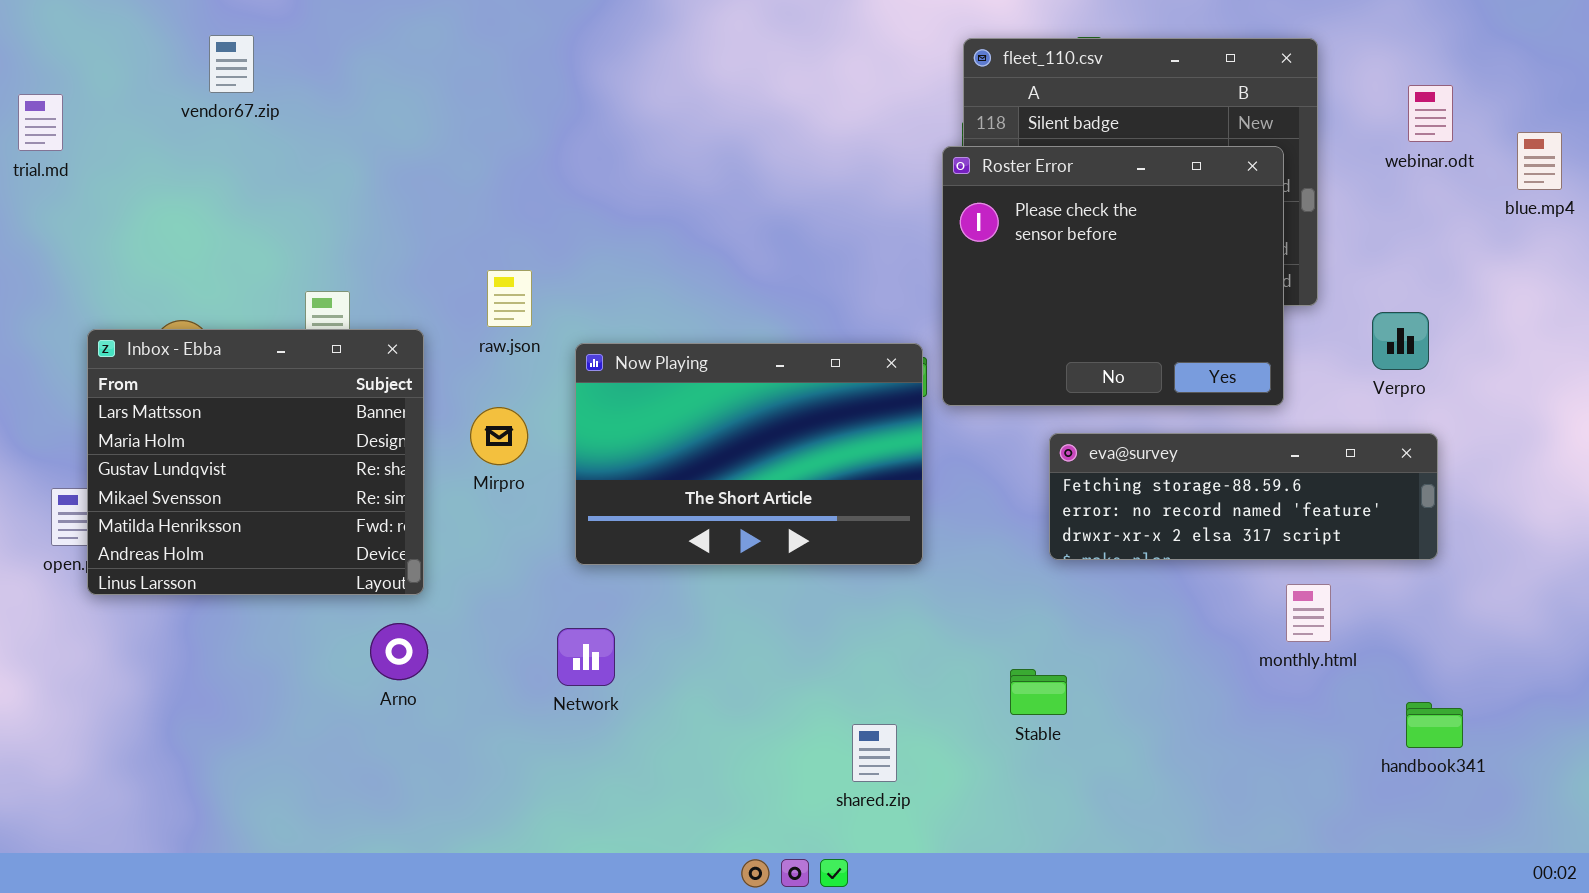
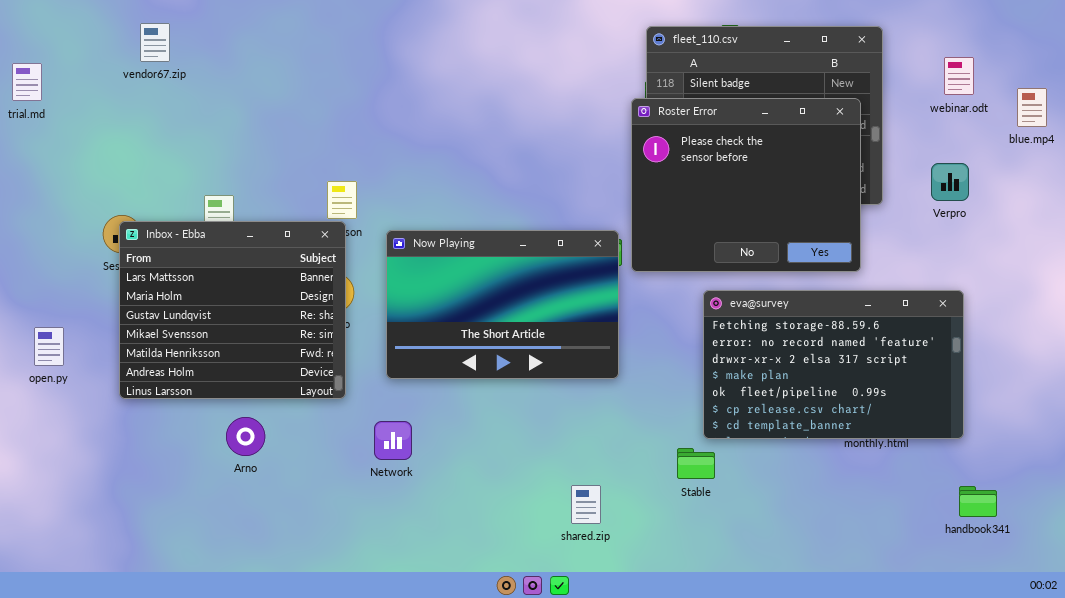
Verpro: [1372,312,1429,370] -> [931,163,969,201], moved
Inbox - Ebba: [87,329,424,595] -> [119,221,346,399], moved
eva@survey: [1049,433,1438,560] -> [703,290,964,439], resized
Arno: [370,623,428,680] -> [226,417,265,456], moved
handbook341: [1406,702,1463,748] -> [959,486,997,517], moved

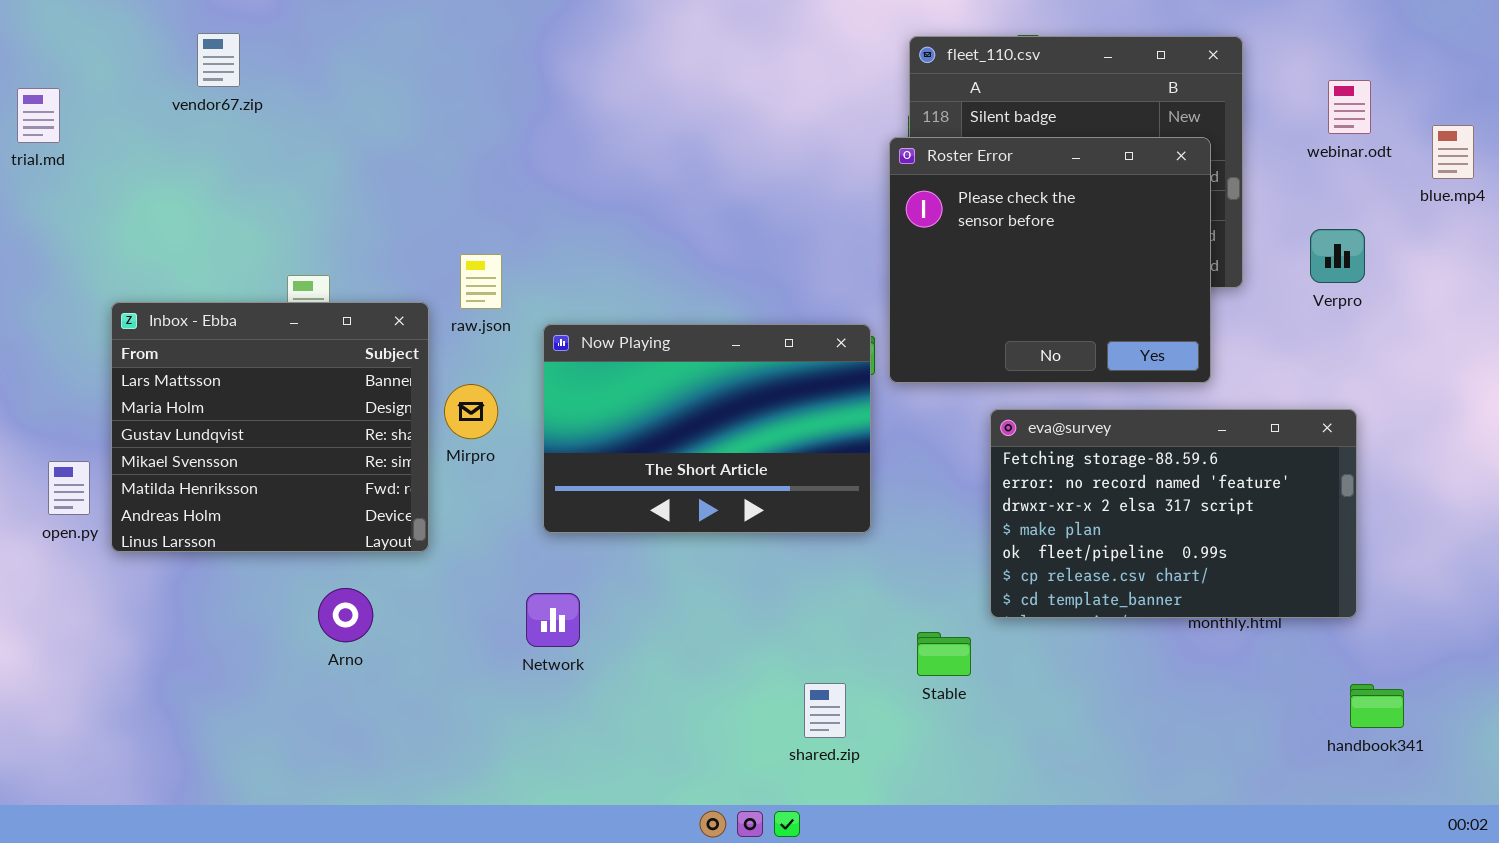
Inbox - Ebba: [119,221,346,399] -> [111,302,429,552], moved
Stable: [677,448,715,479] -> [917,632,971,676], moved

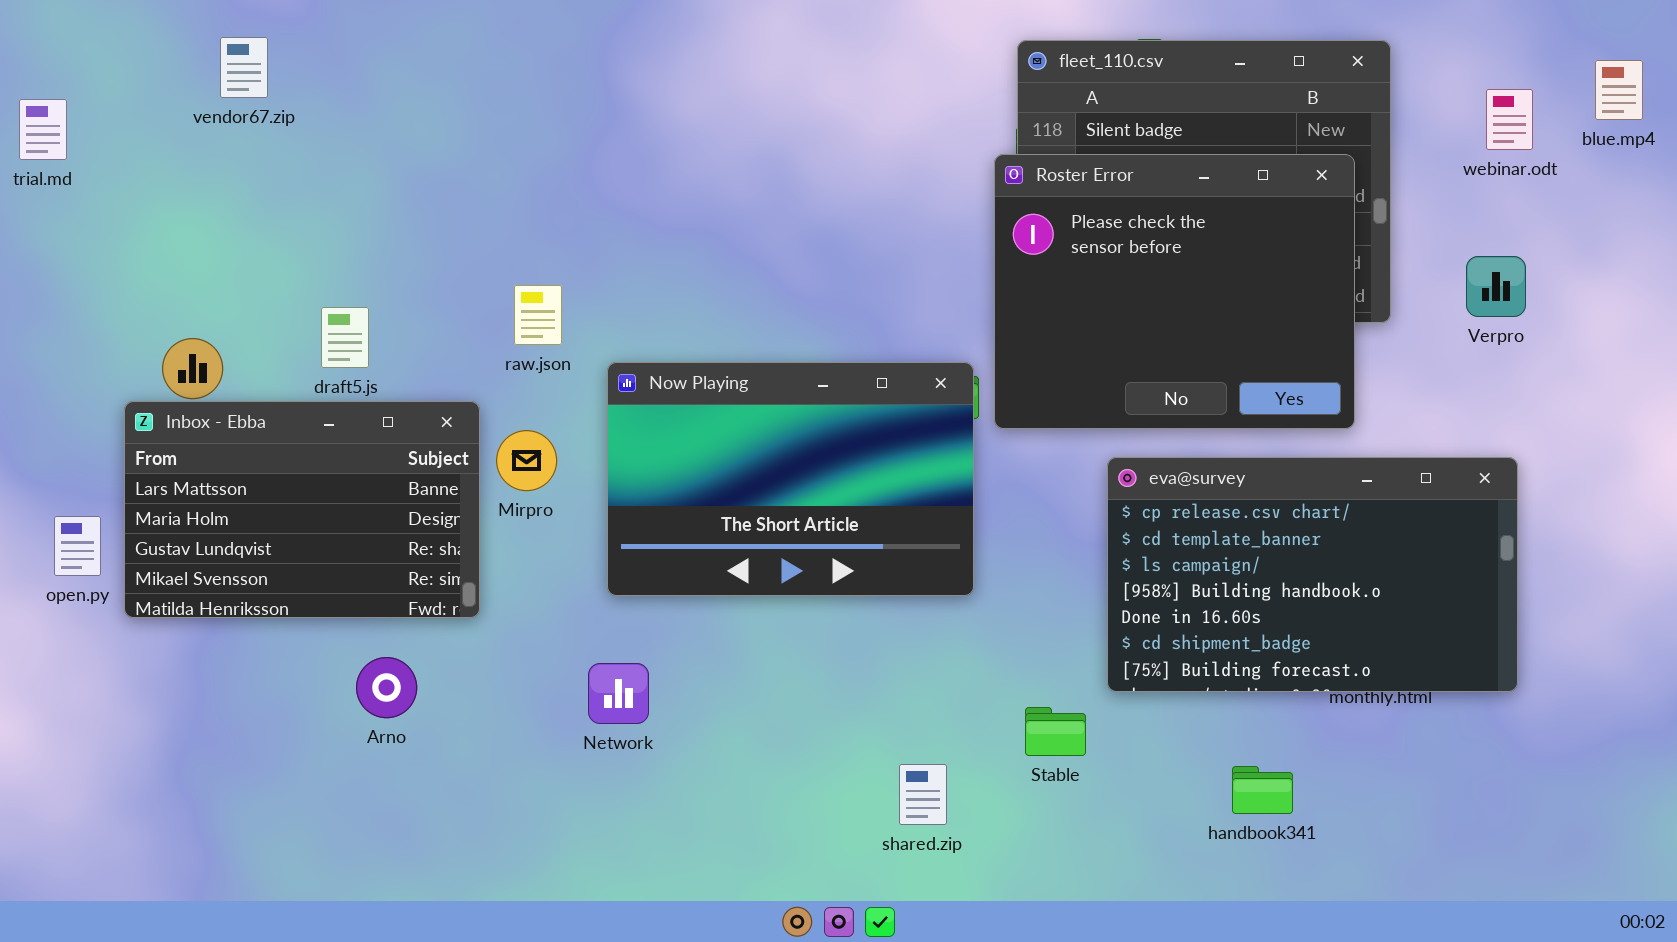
blue.mp4: [1432,125,1474,179] -> [1595,60,1643,120], moved
Inbox - Ebba: [111,302,429,552] -> [124,401,480,618], resized
eva@survey: [990,409,1357,618] -> [1107,457,1518,692], scrolled down 5 rows
handbook341: [1350,684,1404,728] -> [1232,766,1293,814], moved

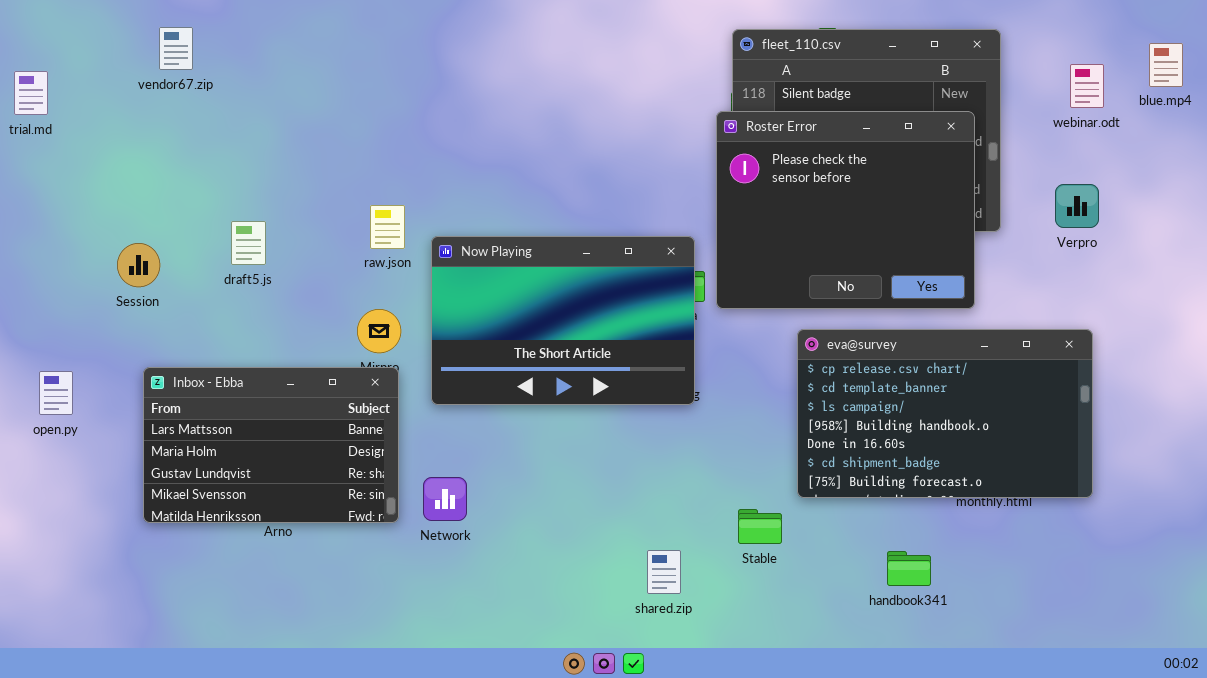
Now Playing: [607,362,974,596] -> [431,236,695,405], moved
Inbox - Ebba: [124,401,480,618] -> [143,367,399,523], moved

